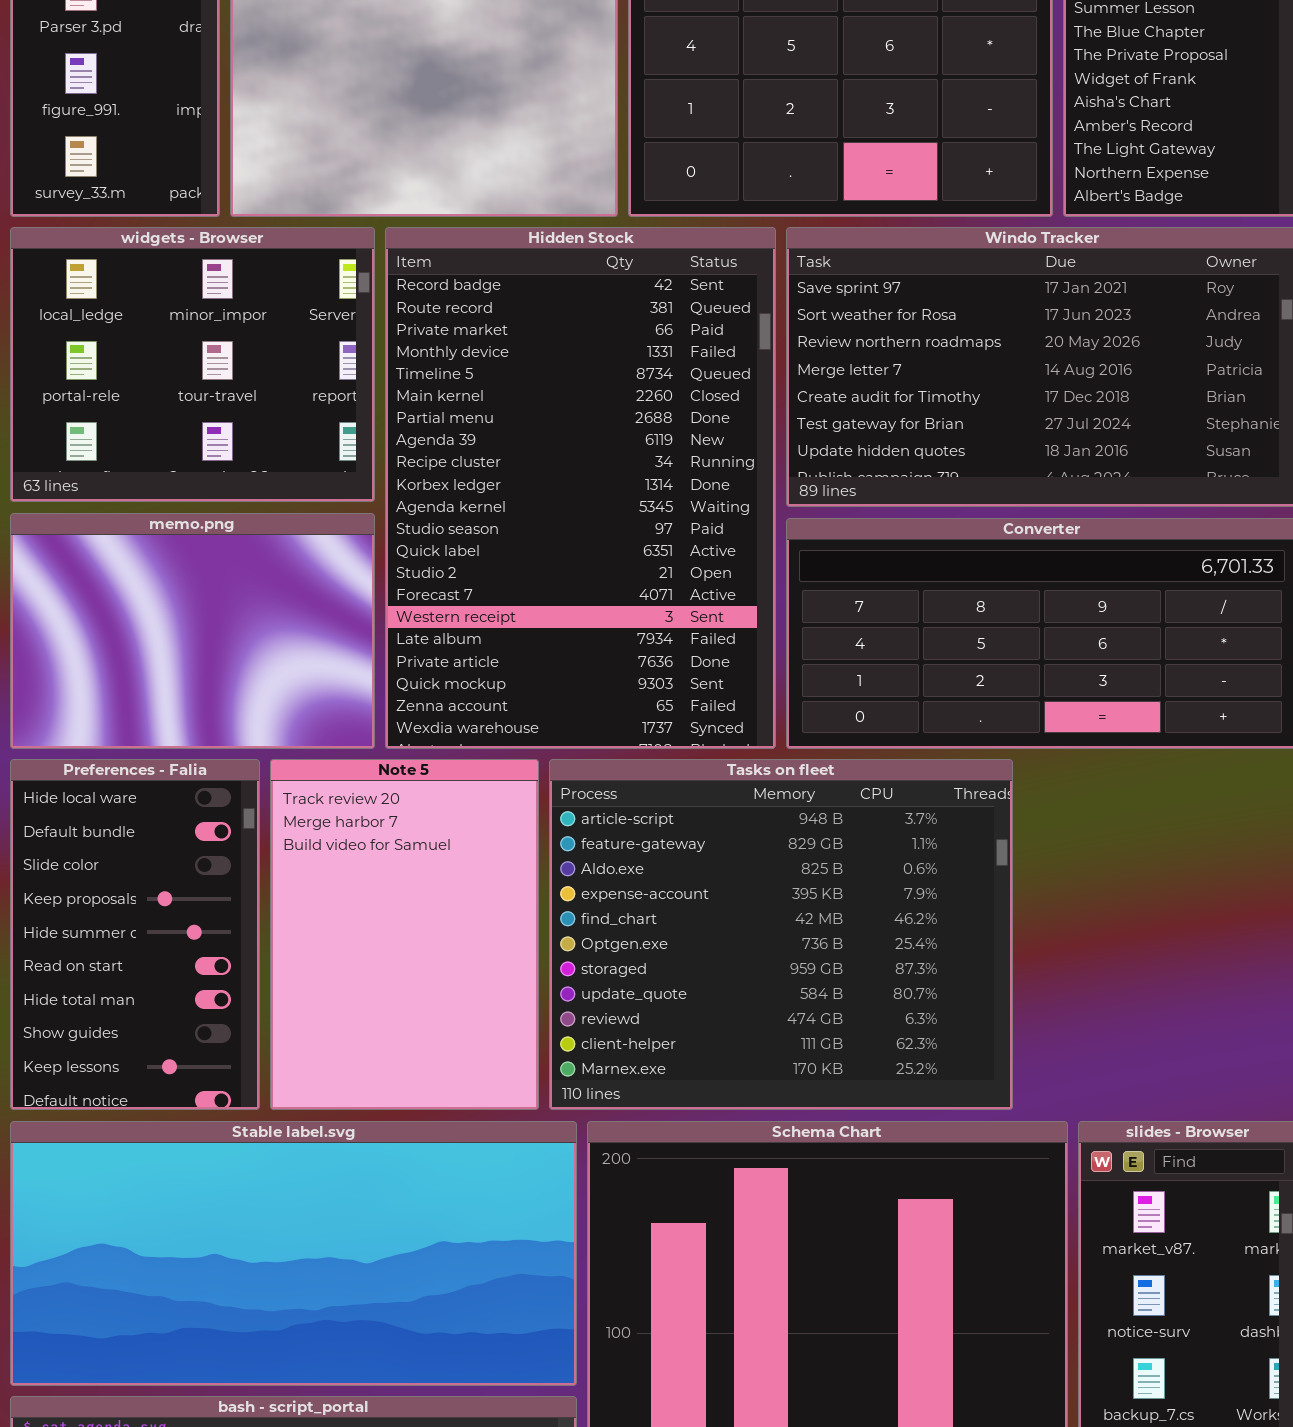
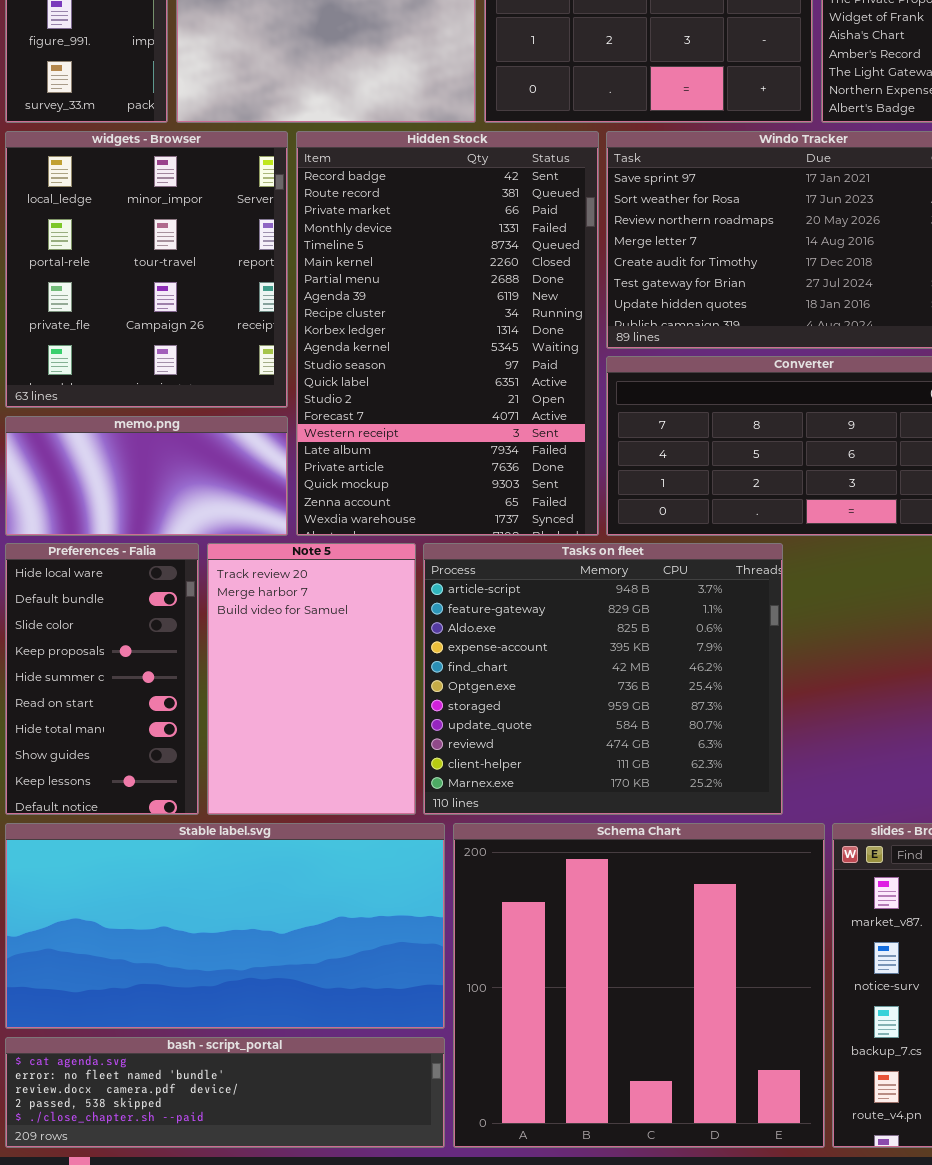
widgets - Browser: [10,227,375,502] -> [5,131,288,408], resized
memo.png: [10,513,375,749] -> [5,416,288,536], resized

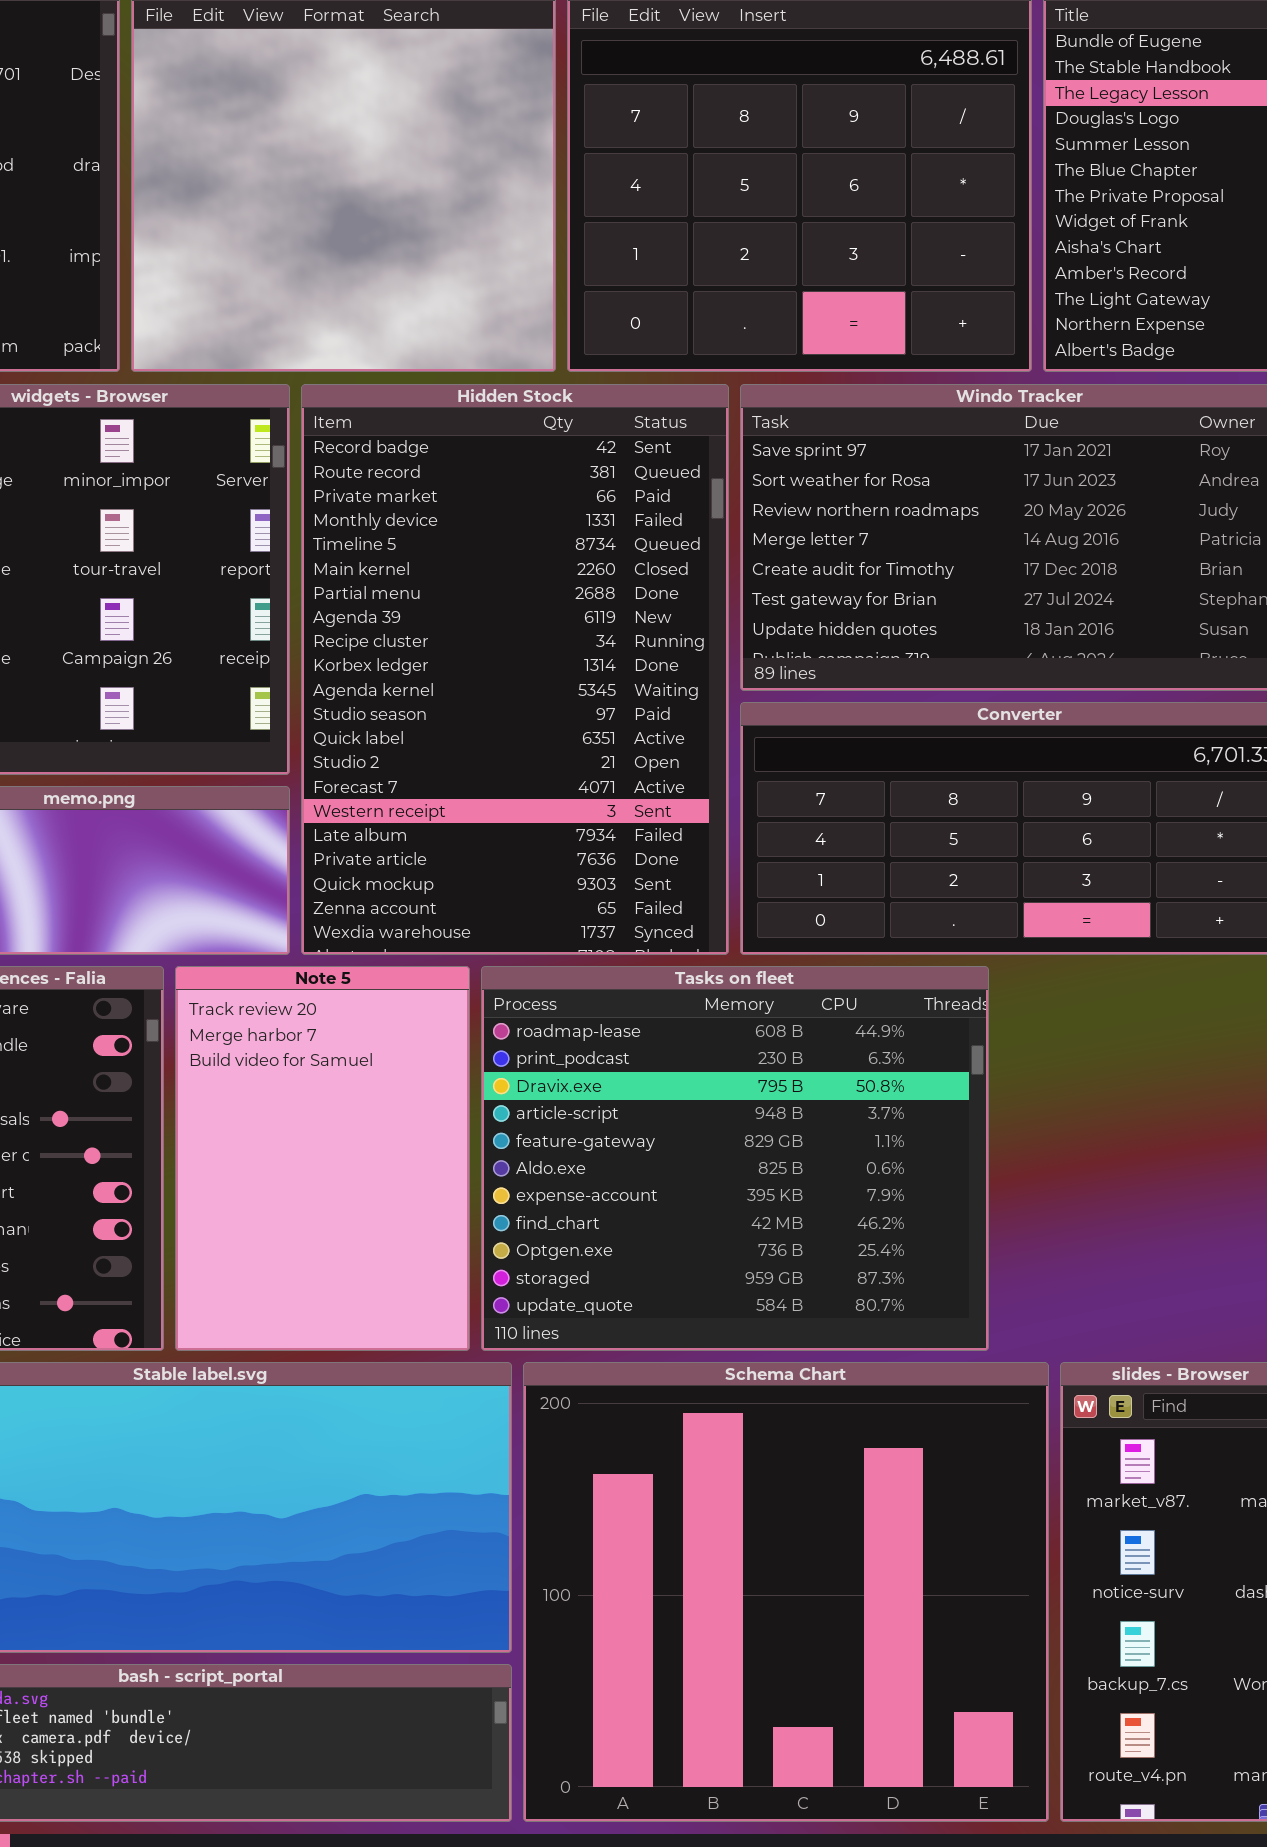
Tasks on fleet: [423,543,783,815] -> [481,966,989,1351], scrolled up 3 rows

